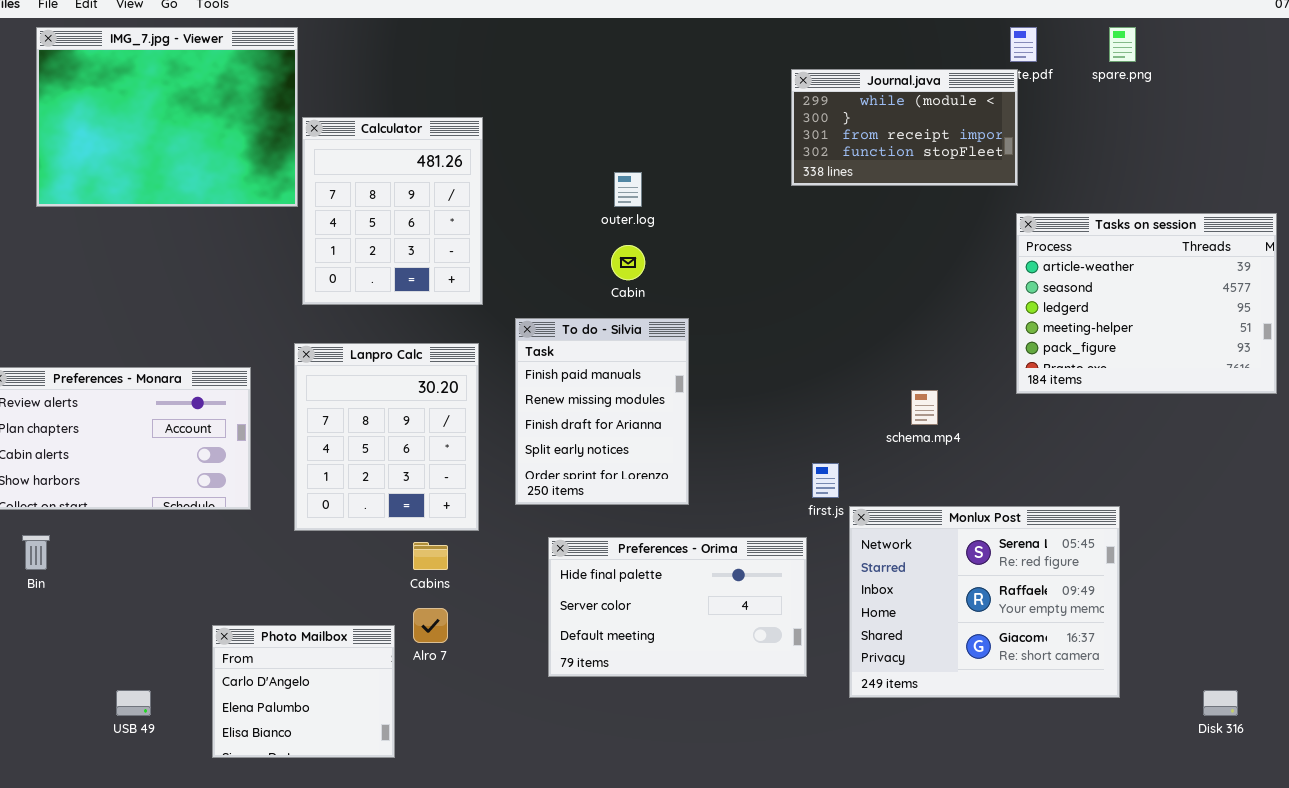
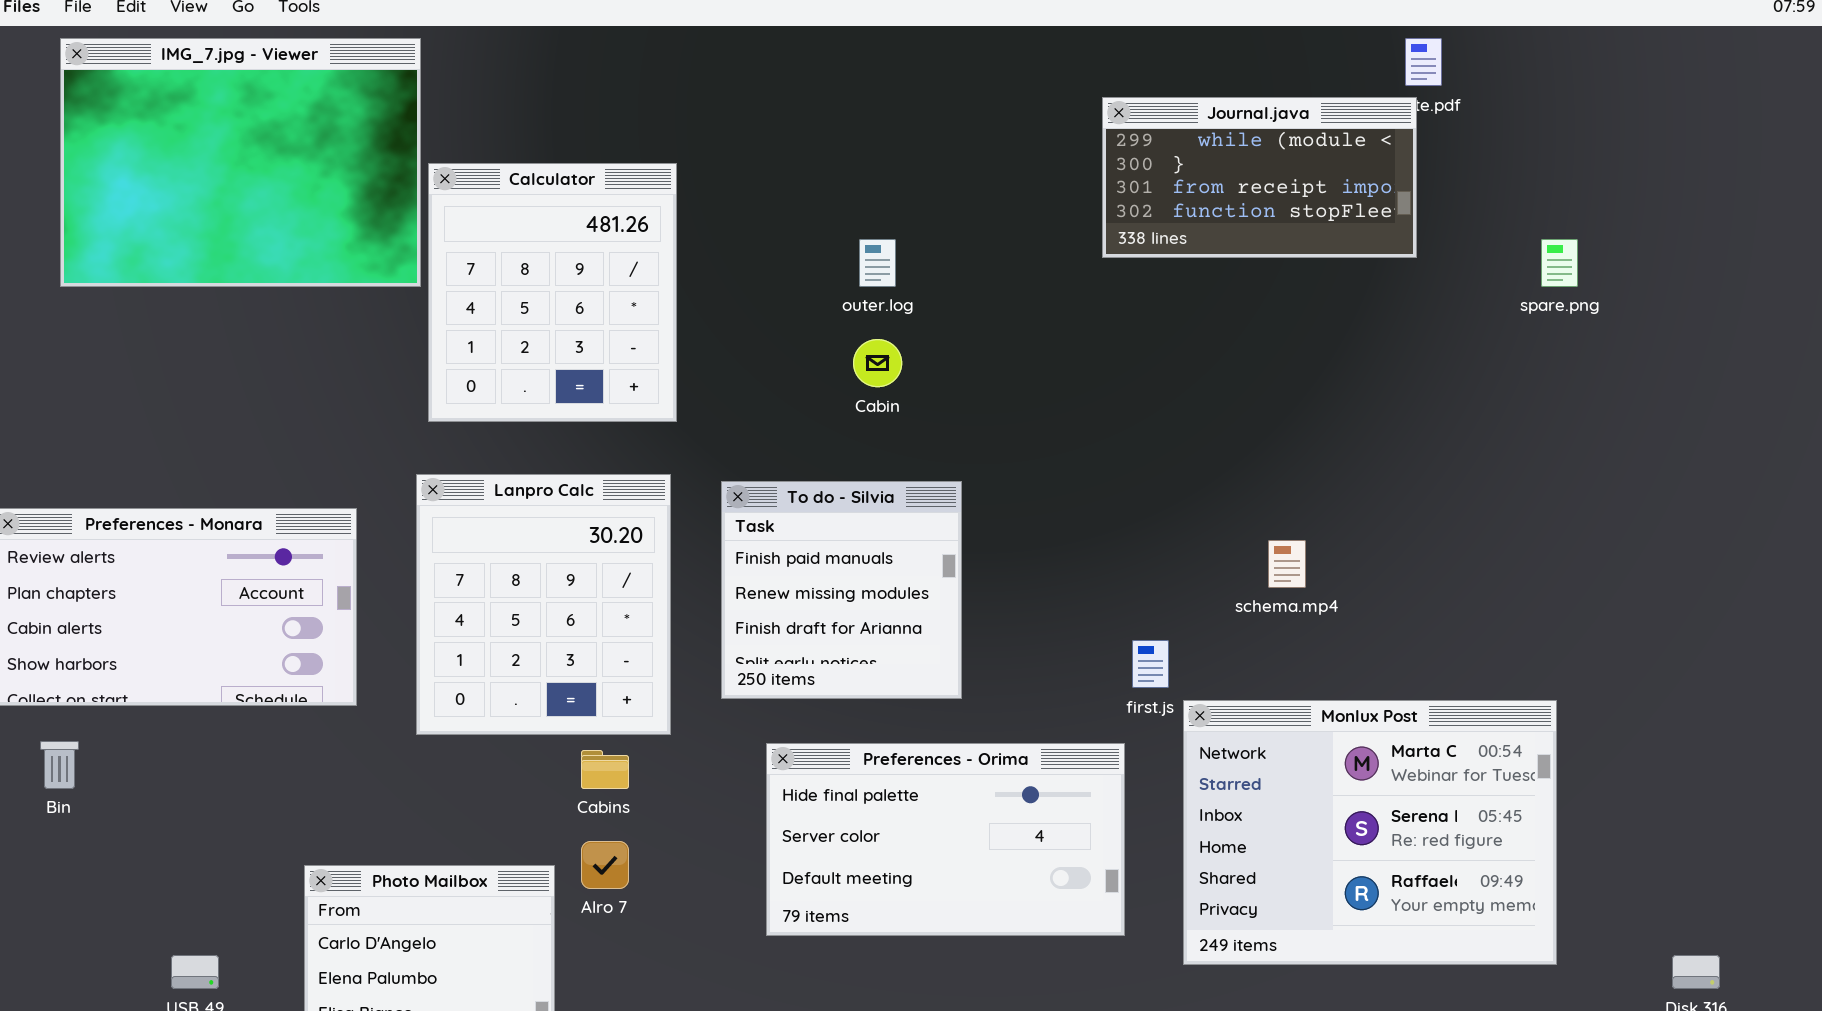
spare.png: [1109,27,1136,62] -> [1541,239,1578,287], moved
Tasks on session: [1016,213,1277,394] -> none, closed
To do - Silvia: [515,318,689,505] -> [721,481,962,699], resized
Monlux Post: [849,506,1120,698] -> [1183,700,1557,965], scrolled up 1 row

